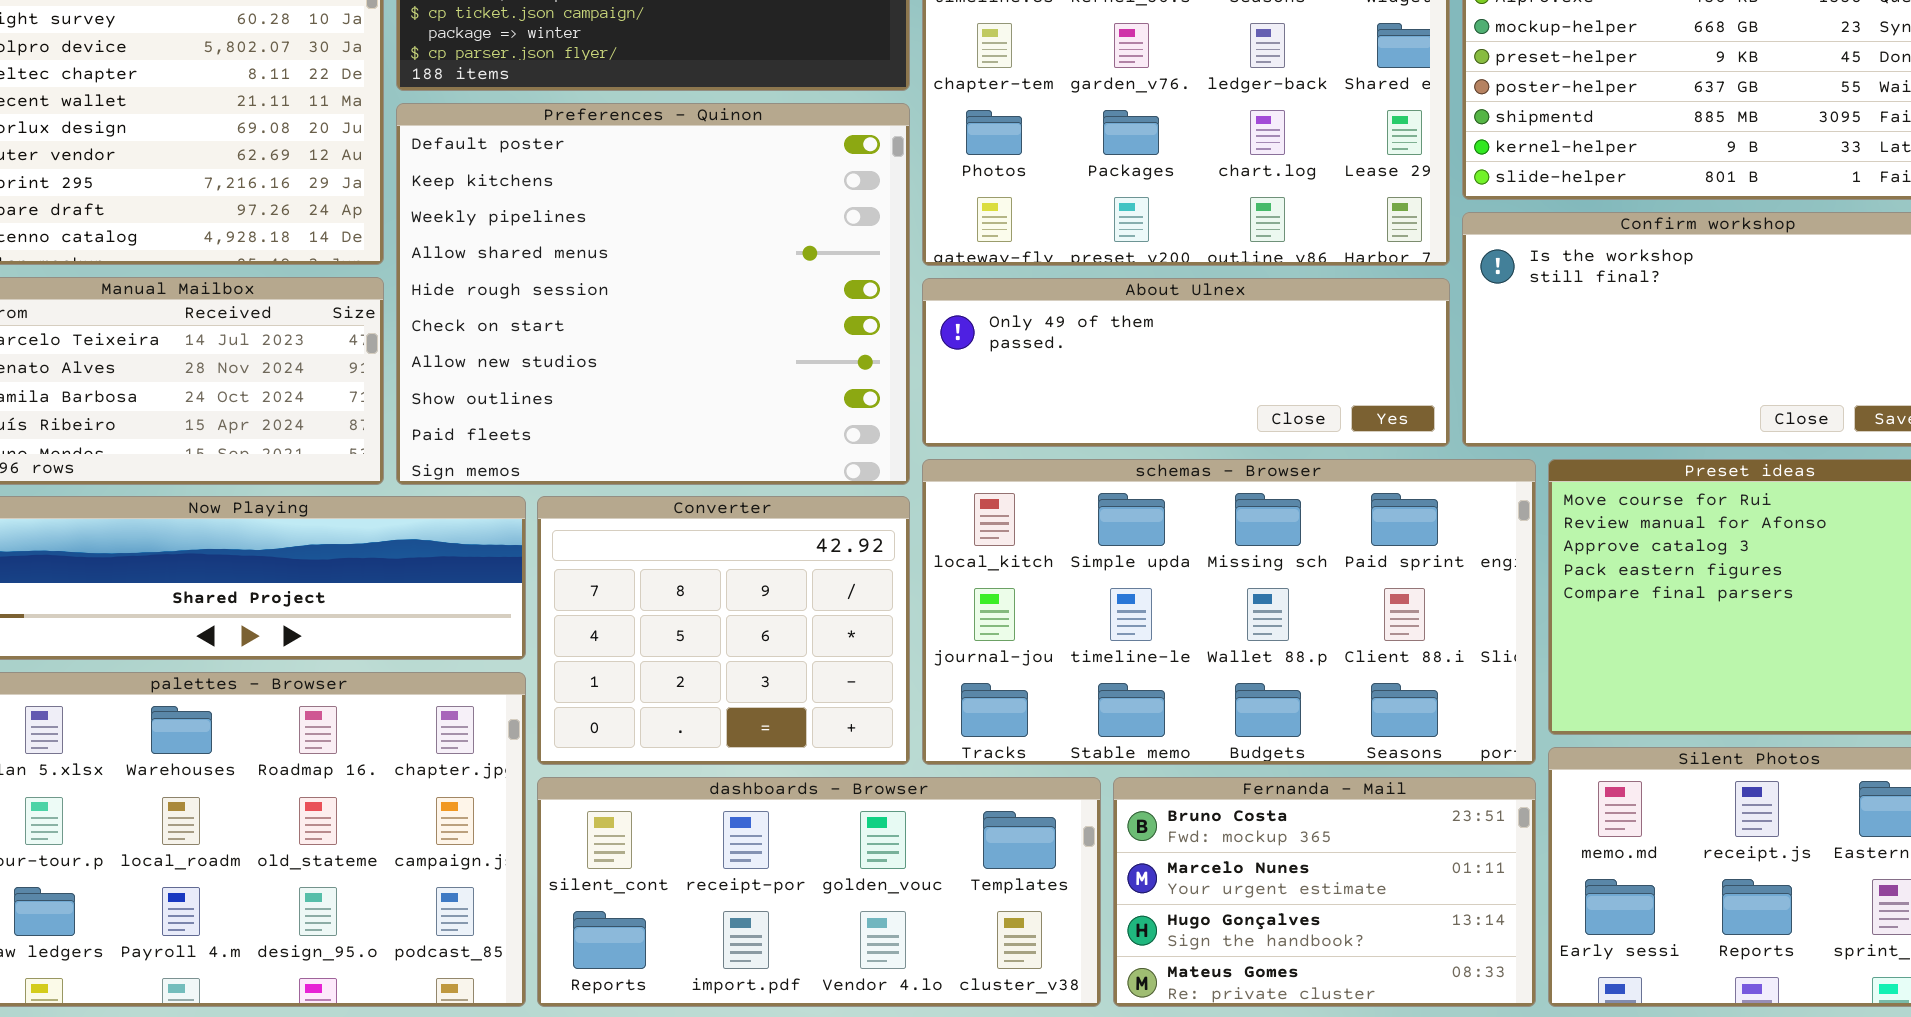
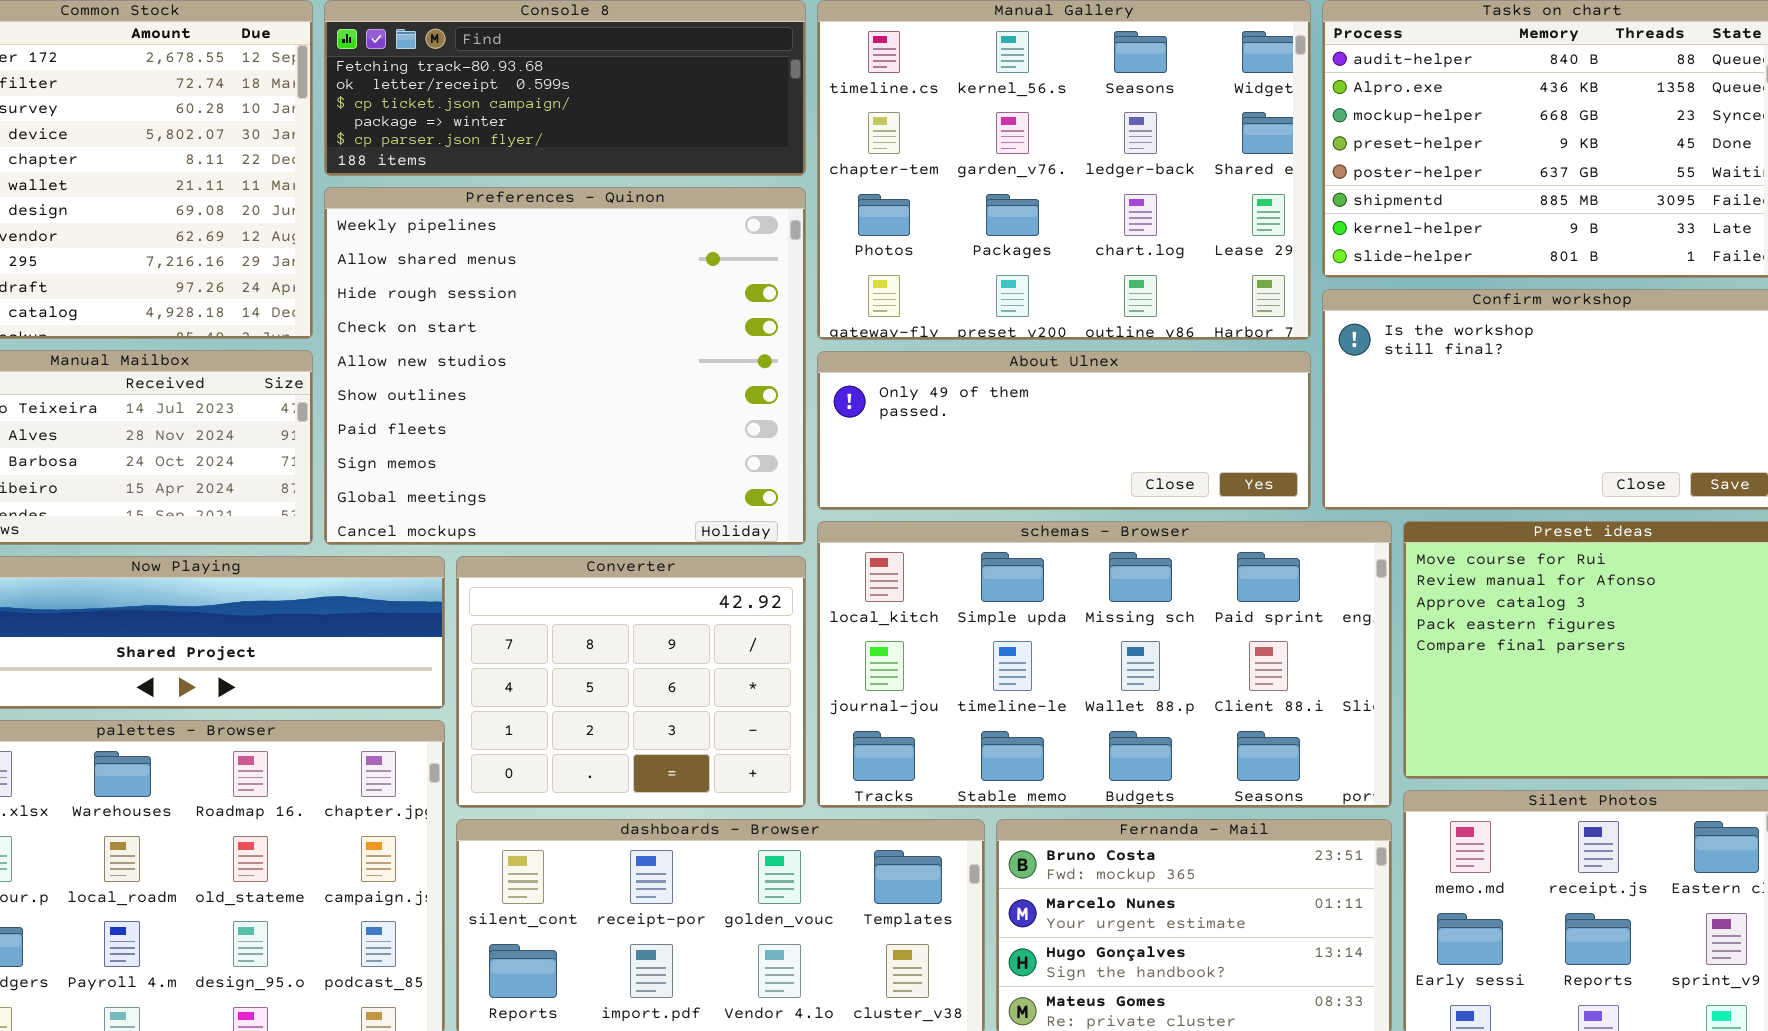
Preferences - Quinon: [396,103,910,485] -> [324,187,806,545], scrolled down 2 rows

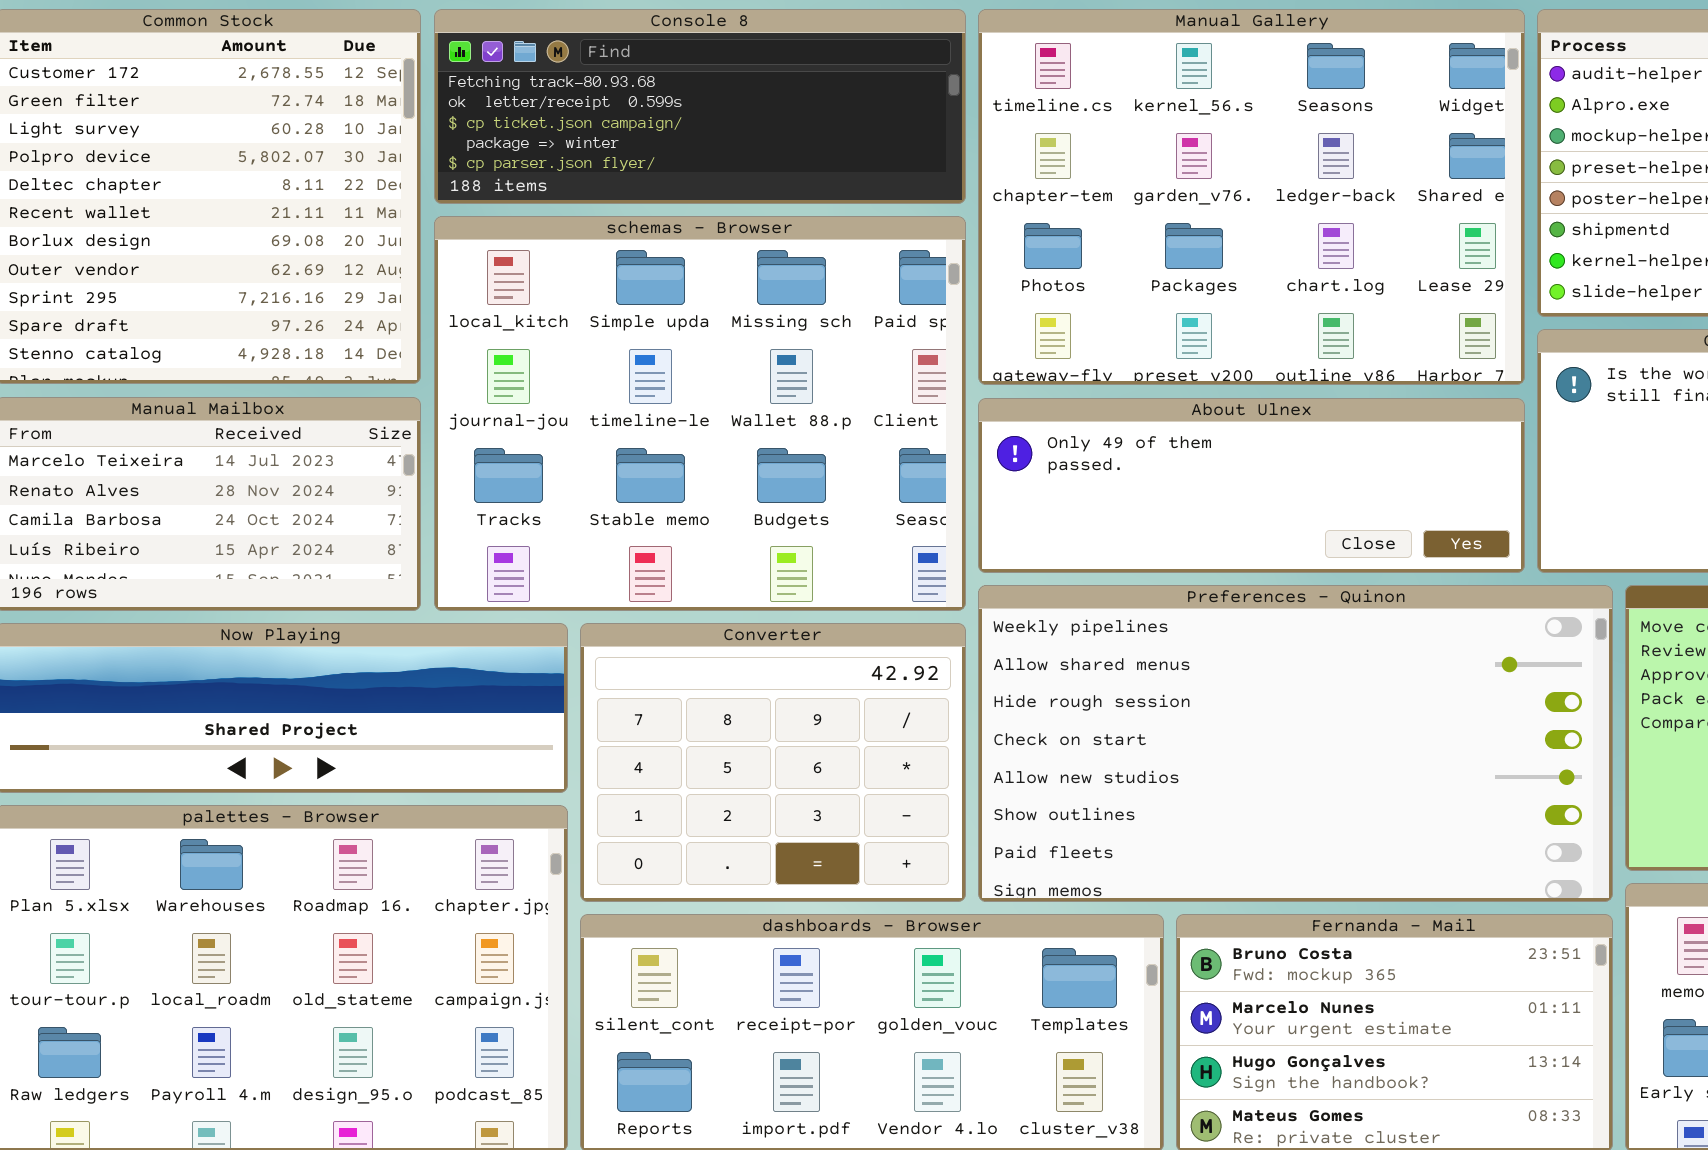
Preferences - Quinon: [324,187,806,545] -> [978,585,1613,902], moved, resized
schemas - Browser: [817,521,1392,808] -> [434,216,966,611], moved, resized

